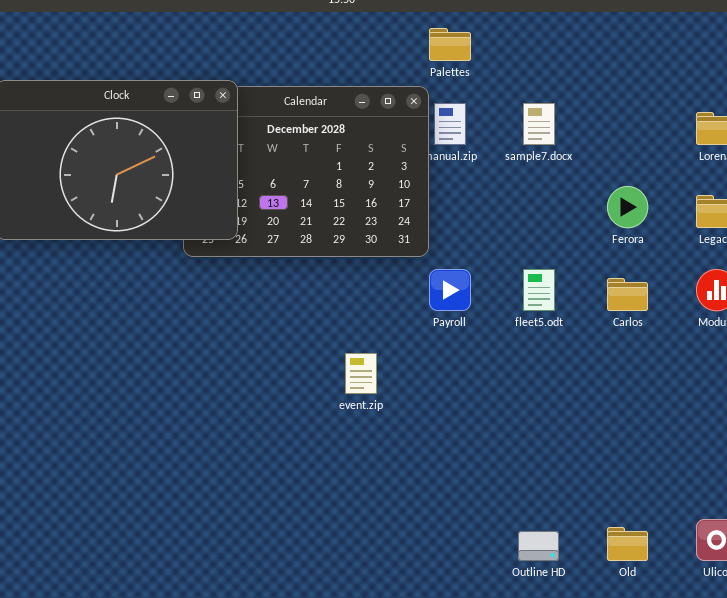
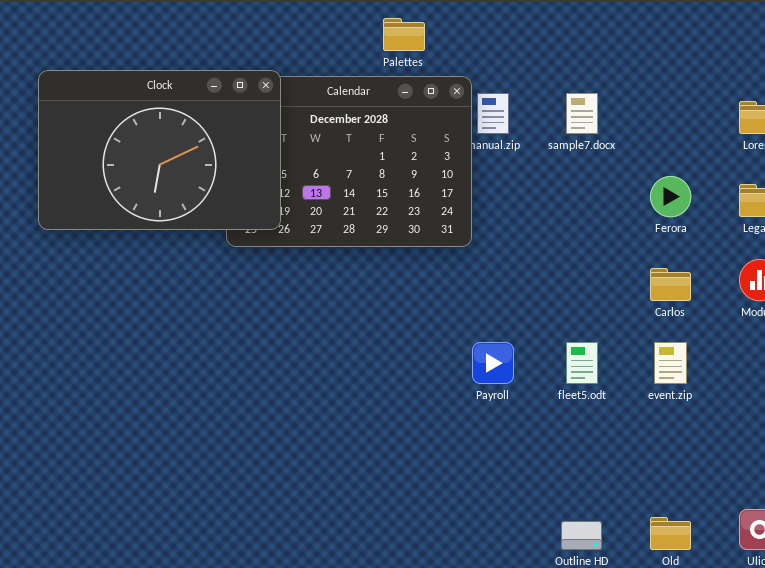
Palettes: [429,28,471,61] -> [383,18,425,51], moved
Payroll: [429,269,471,311] -> [472,342,514,384], moved
fleet5.odt: [523,269,555,311] -> [566,342,598,384], moved
event.zip: [345,353,377,394] -> [654,342,687,384], moved

